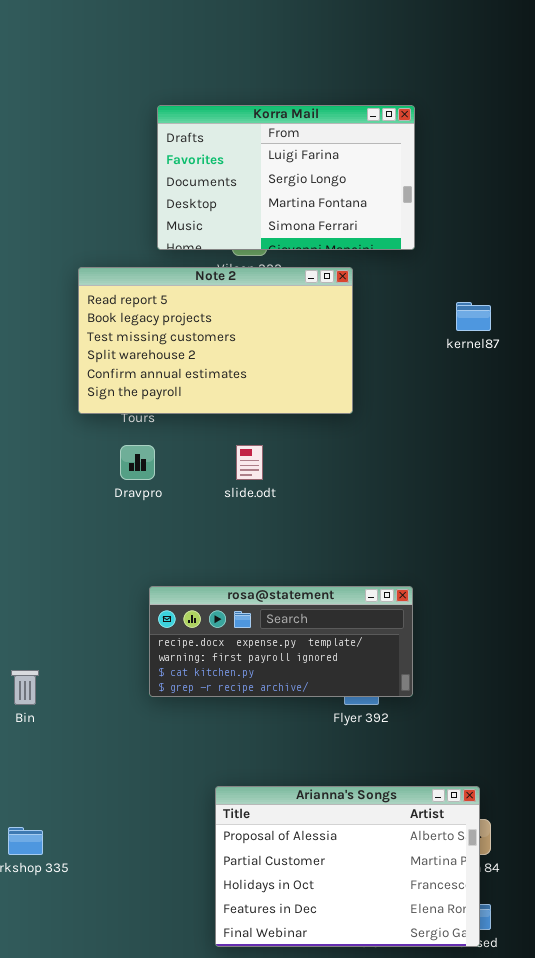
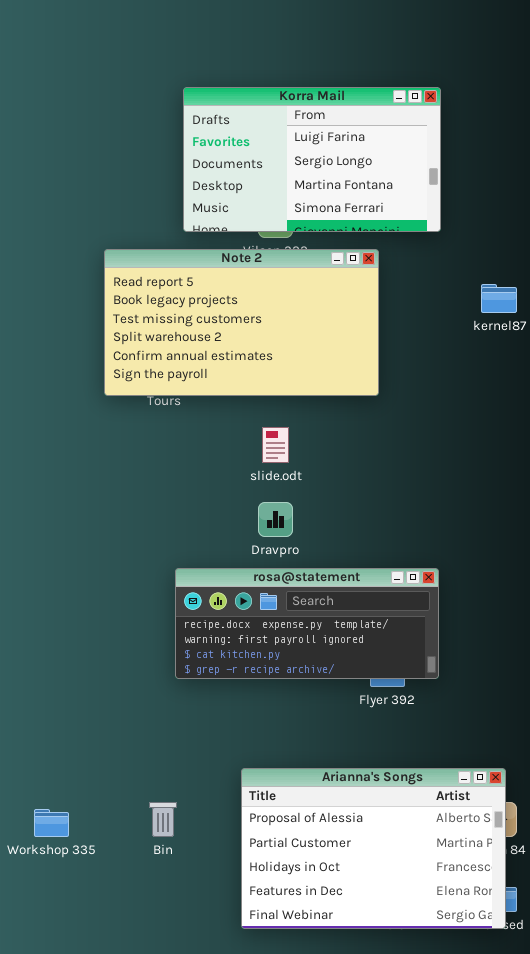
Dravpro: [120,445,155,480] -> [258,502,293,537], moved
Bin: [11,670,39,705] -> [149,802,177,837], moved

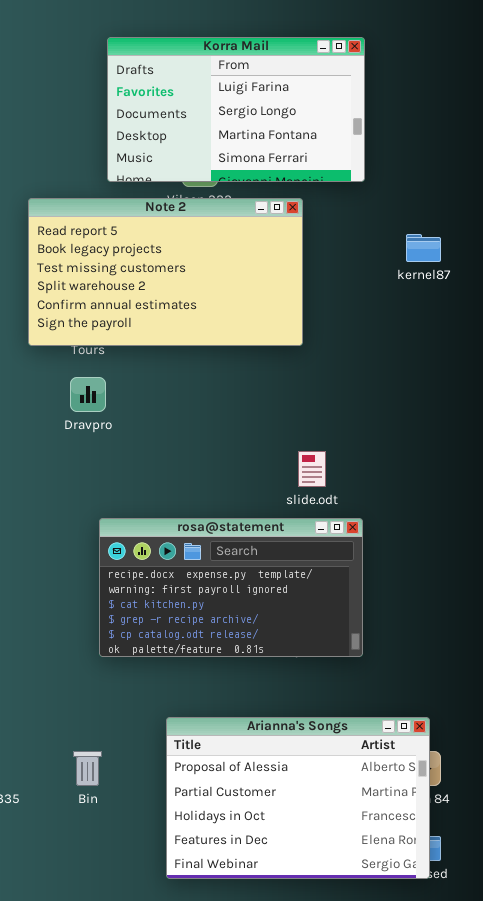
slide.odt: [262,427,289,463] -> [298,451,326,487], moved
Dravpro: [258,502,293,537] -> [70,377,106,412], moved
rosa@statement: [175,568,439,679] -> [99,518,363,657], resized

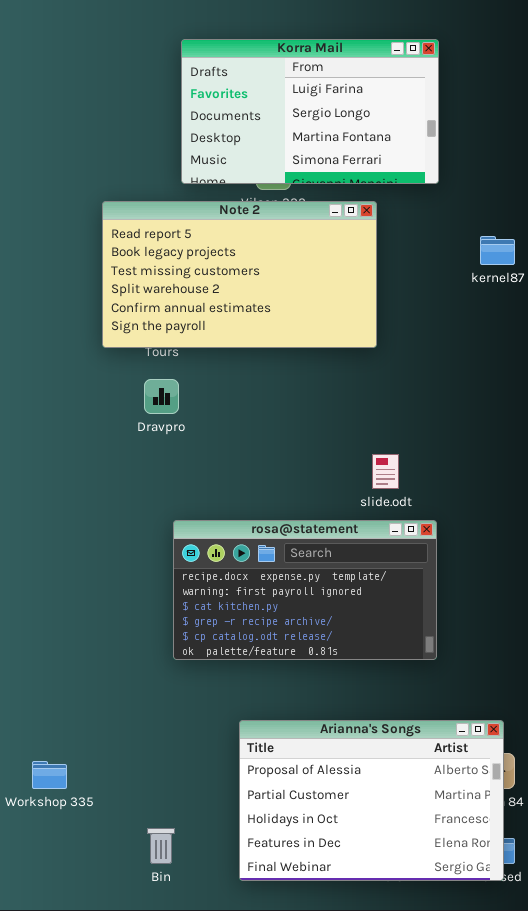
Bin: [73,751,102,786] -> [147,828,175,864], moved

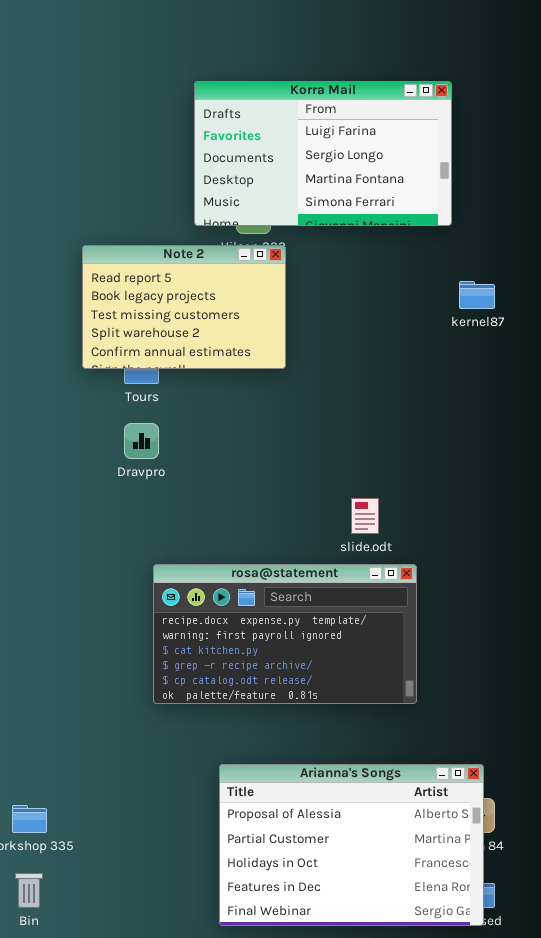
Korra Mail: [181,39,439,184] -> [194,81,452,226], moved
Note 2: [102,201,377,348] -> [82,245,286,369], resized
Bin: [147,828,175,864] -> [15,873,43,908], moved

